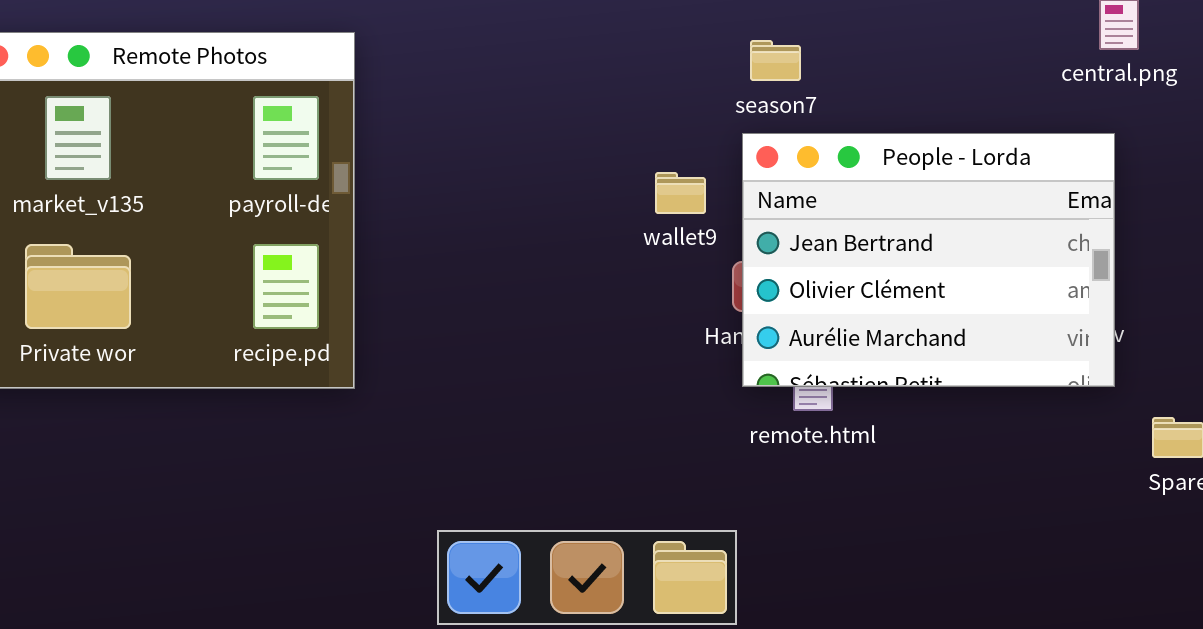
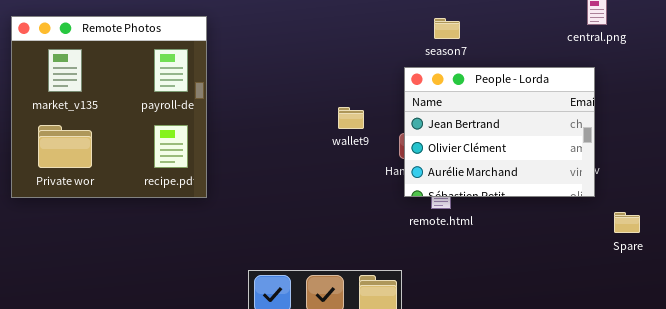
season7: [750,40,801,81] -> [434,18,460,39], moved
wallet9: [655,172,706,214] -> [338,107,364,129], moved

